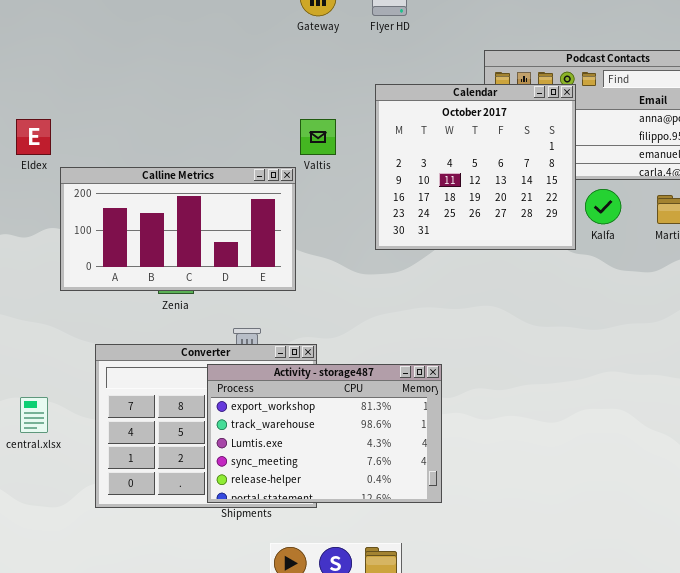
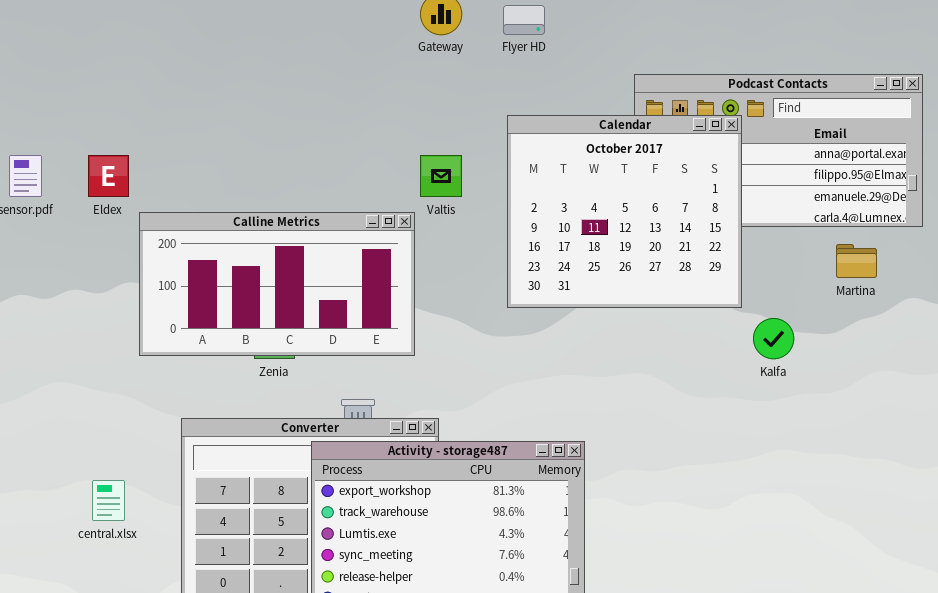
Kalfa: [585,189,621,224] -> [753,318,794,359], moved

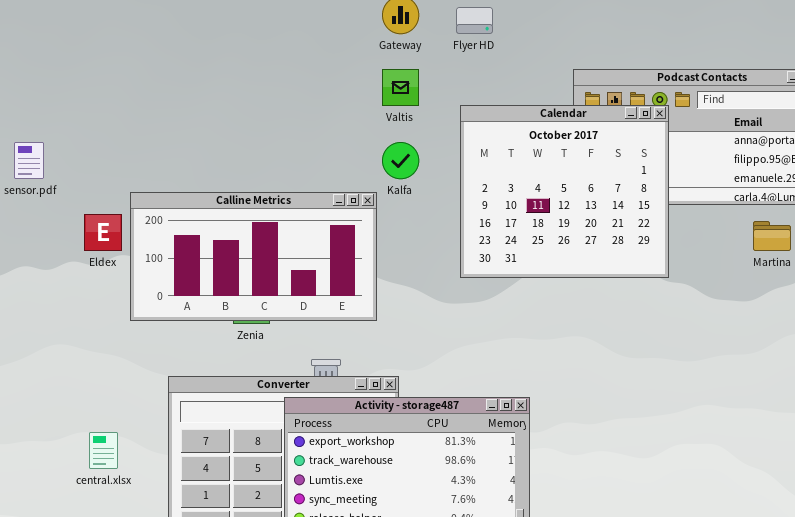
Eldex: [88,155,129,197] -> [84,214,122,251], moved
Valtis: [420,155,462,197] -> [382,69,419,106], moved
Kalfa: [753,318,794,359] -> [382,142,419,179], moved

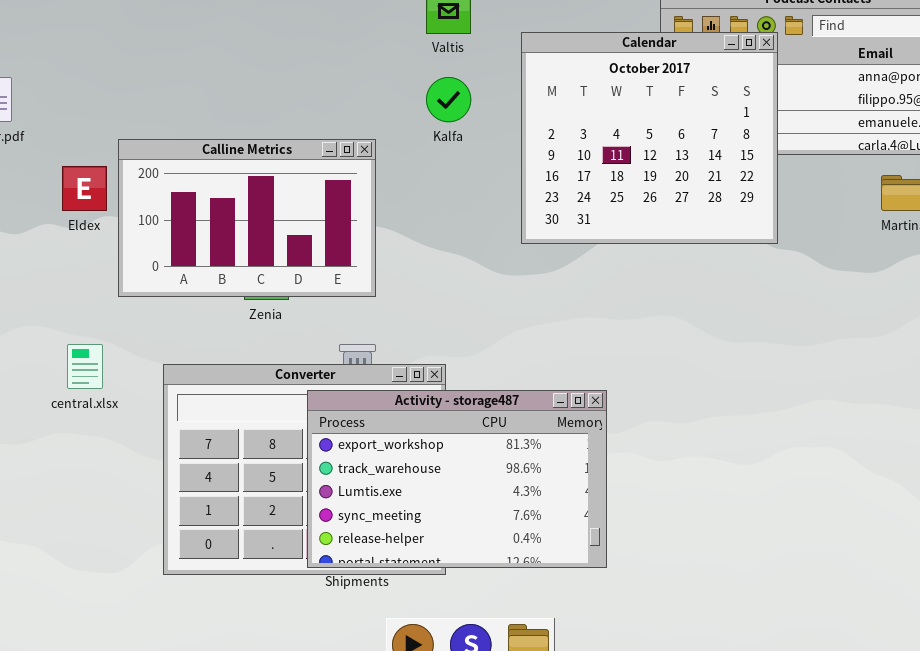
Calline Metrics: [130,192,377,321] -> [118,139,376,297], resized
central.xlsx: [89,432,118,469] -> [67,344,103,389], moved

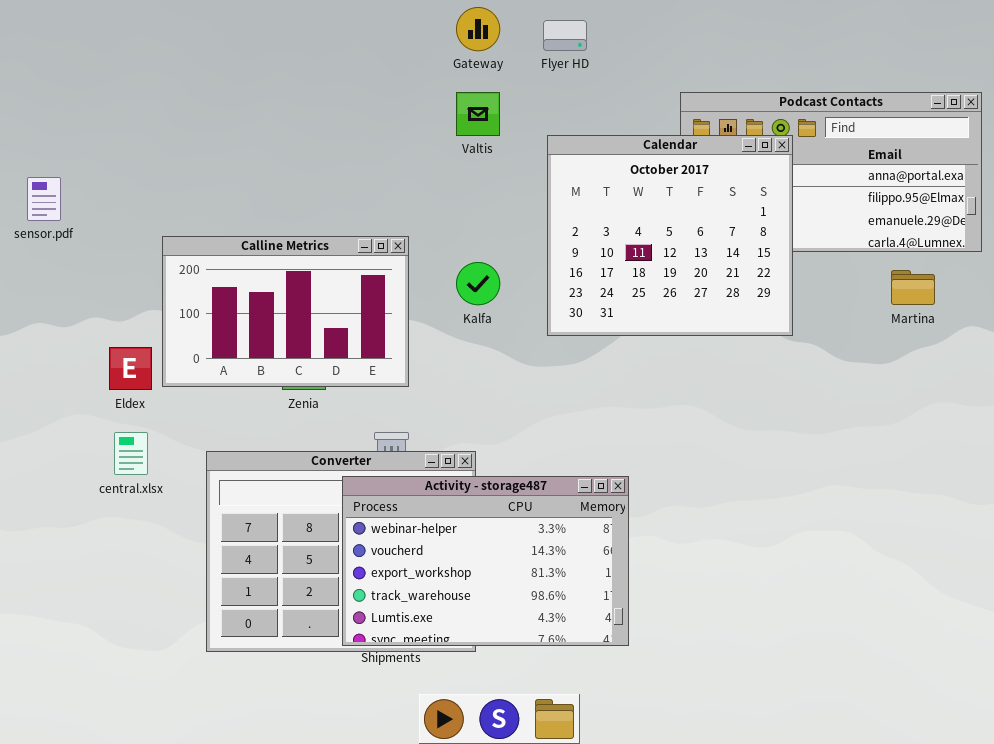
Kalfa: [426,77,471,122] -> [456,262,500,305], moved
Eldex: [62,166,107,211] -> [109,347,152,390], moved
Activity - storage487: [307,390,607,568] -> [342,476,629,646], scrolled up 2 rows

